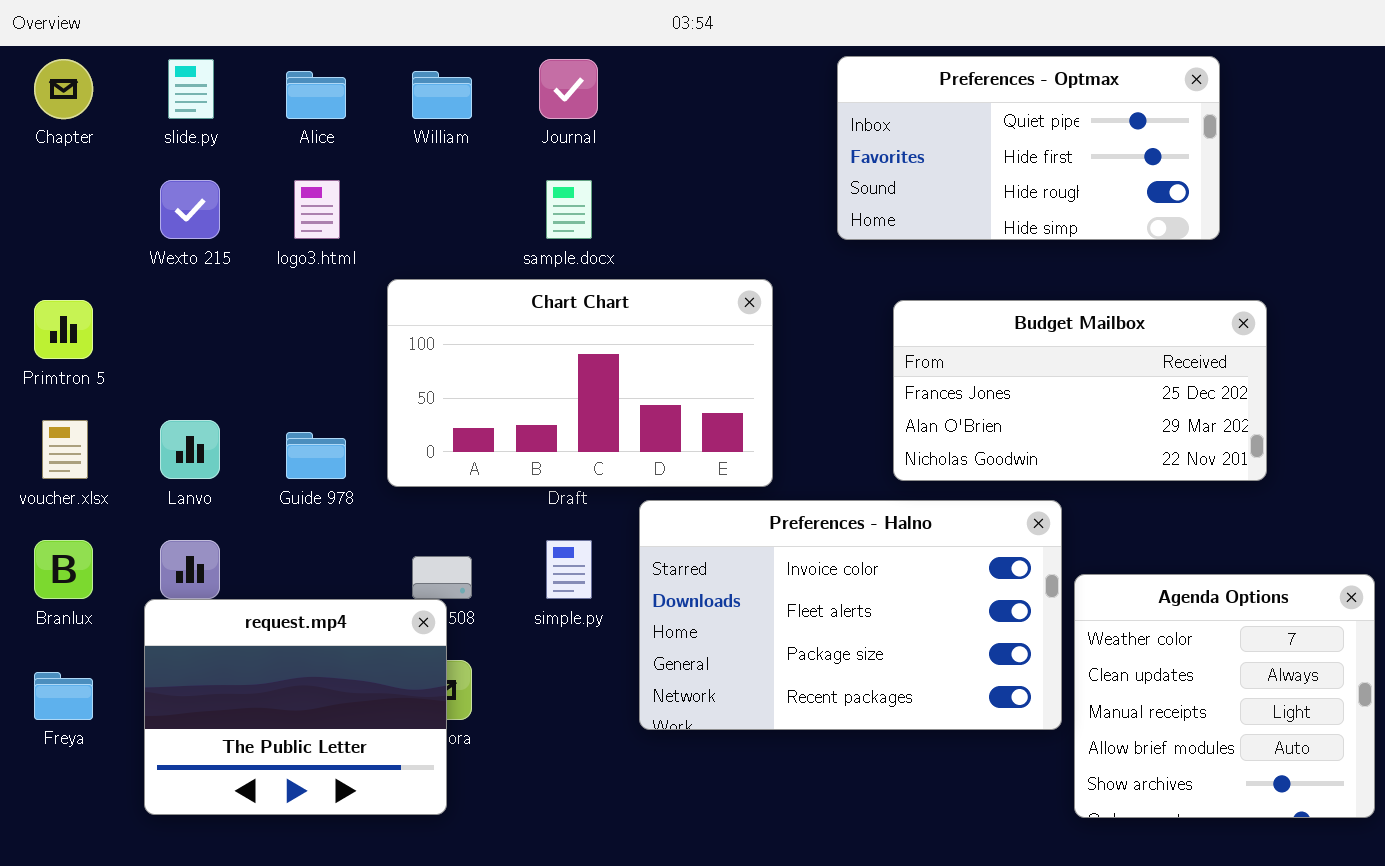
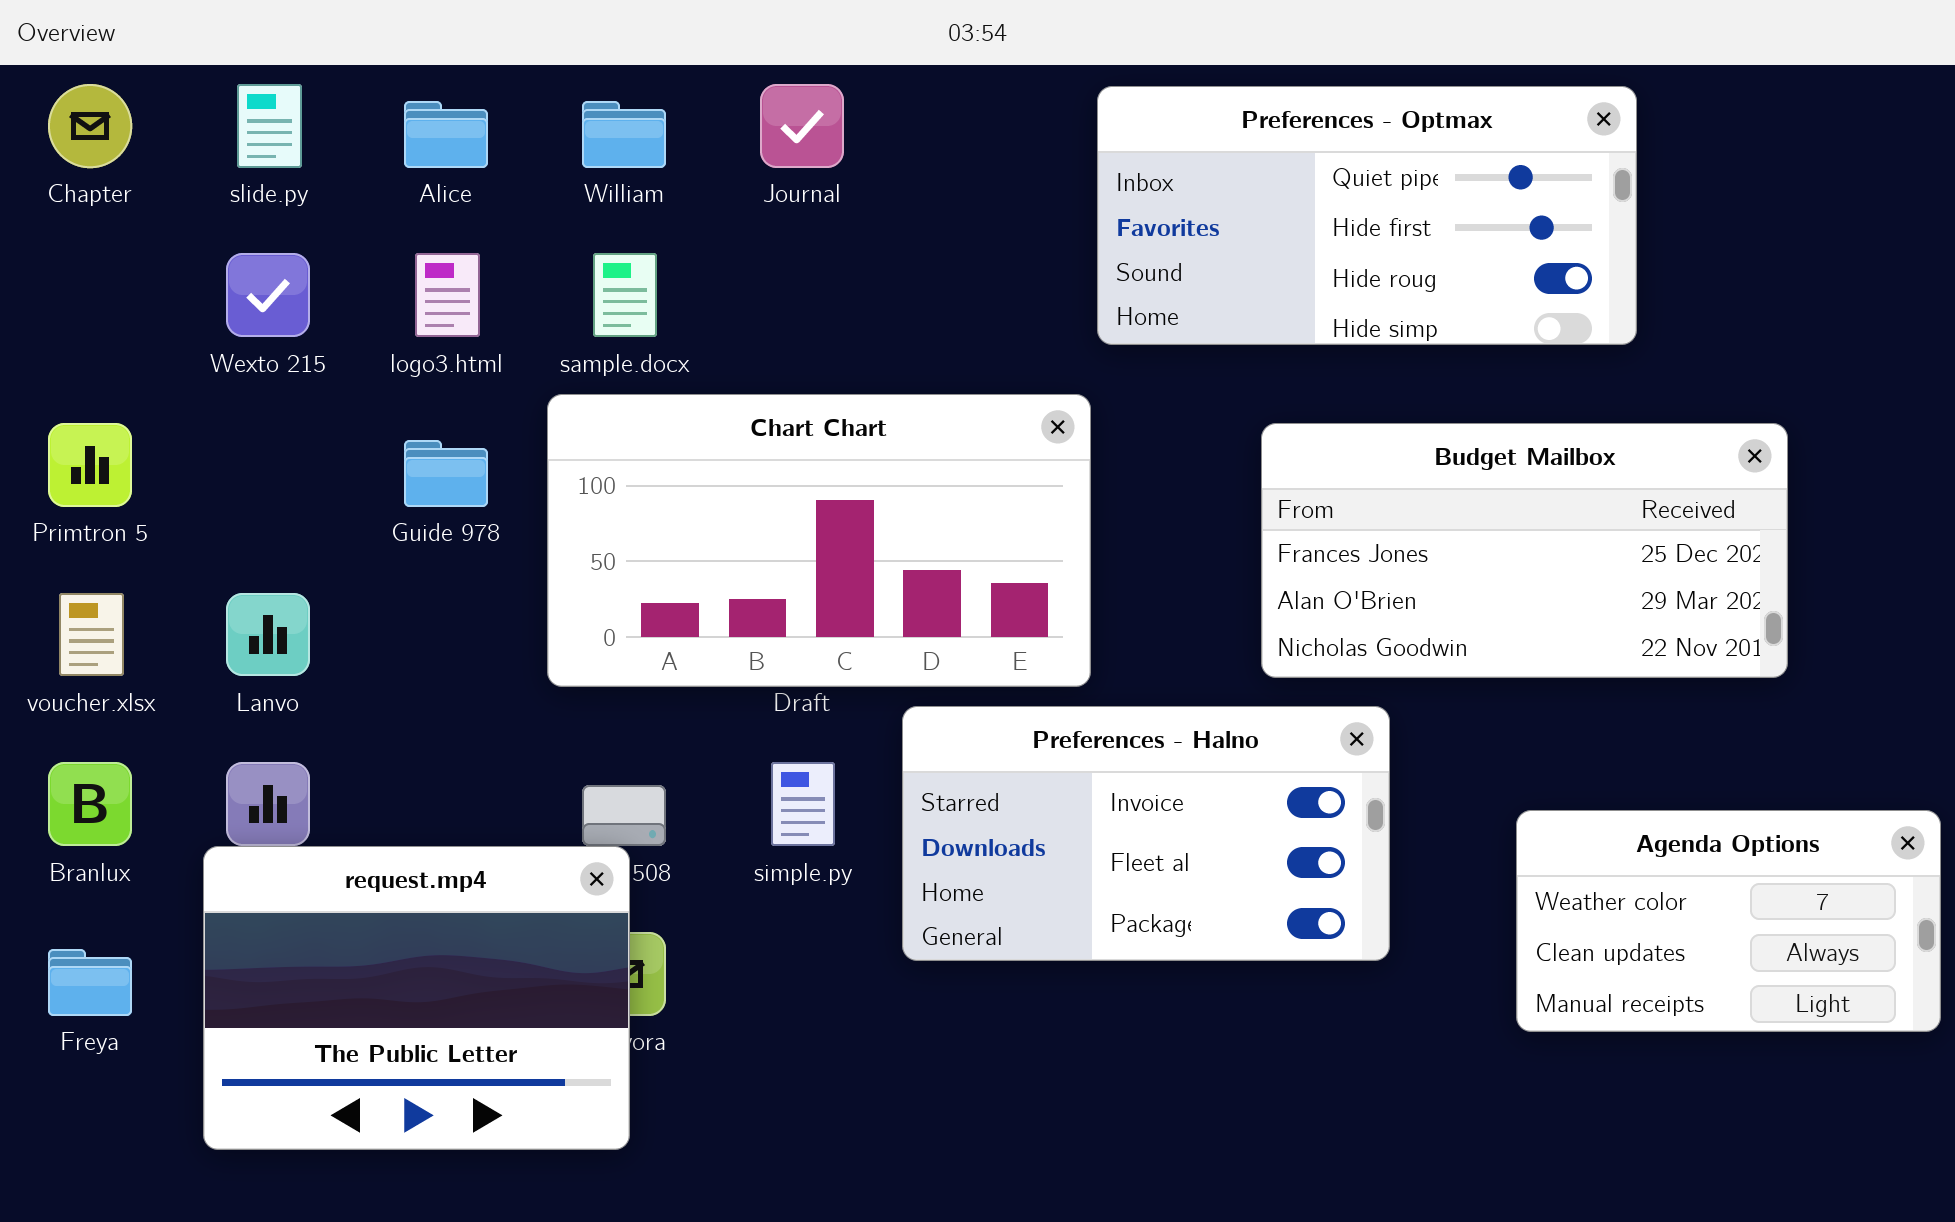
Preferences - Optmax: [837,56,1220,240] -> [1097,86,1637,345], moved
sample.docx: [546,180,592,239] -> [593,253,657,337], moved
Guide 978: [286,432,346,479] -> [404,440,488,507], moved
Preferences - Halno: [639,500,1062,730] -> [902,706,1390,961], resized
Agenda Options: [1074,574,1375,818] -> [1516,810,1941,1032], resized

